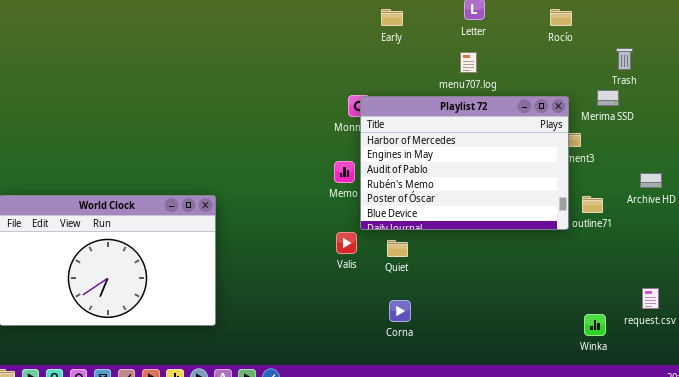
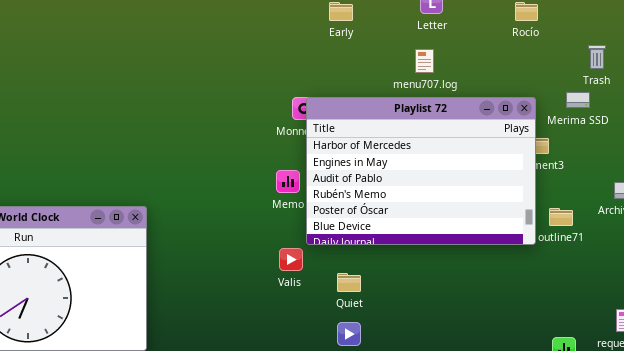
Quiet: [387,240,408,257] -> [337,273,361,292], moved

